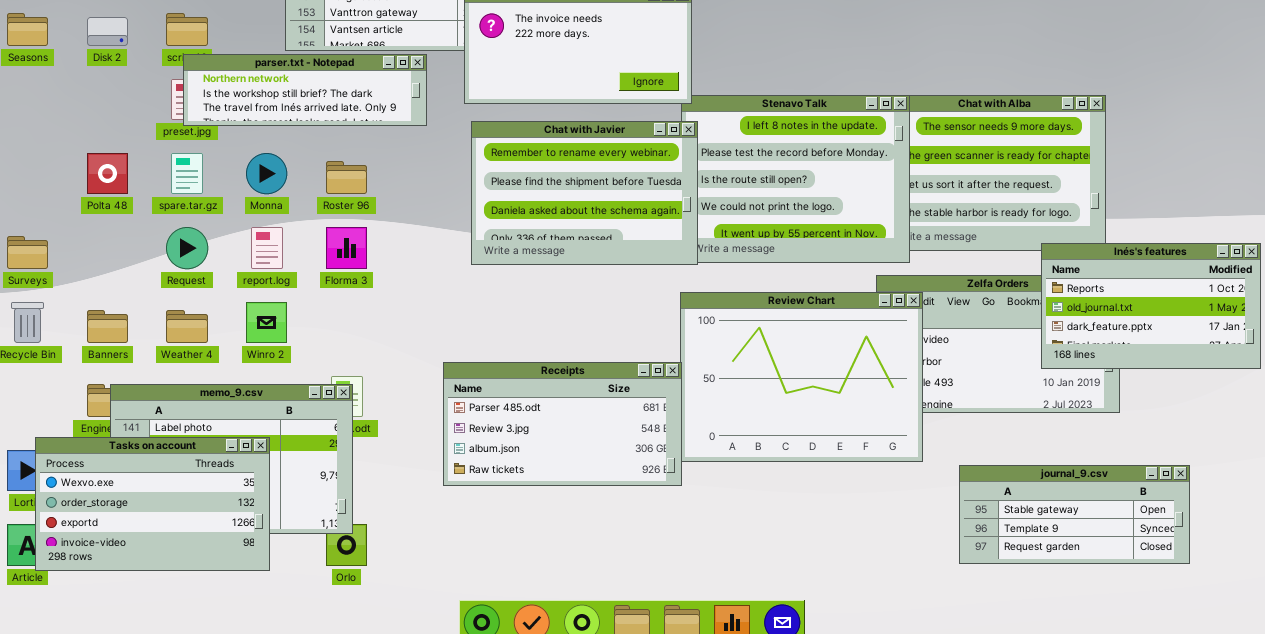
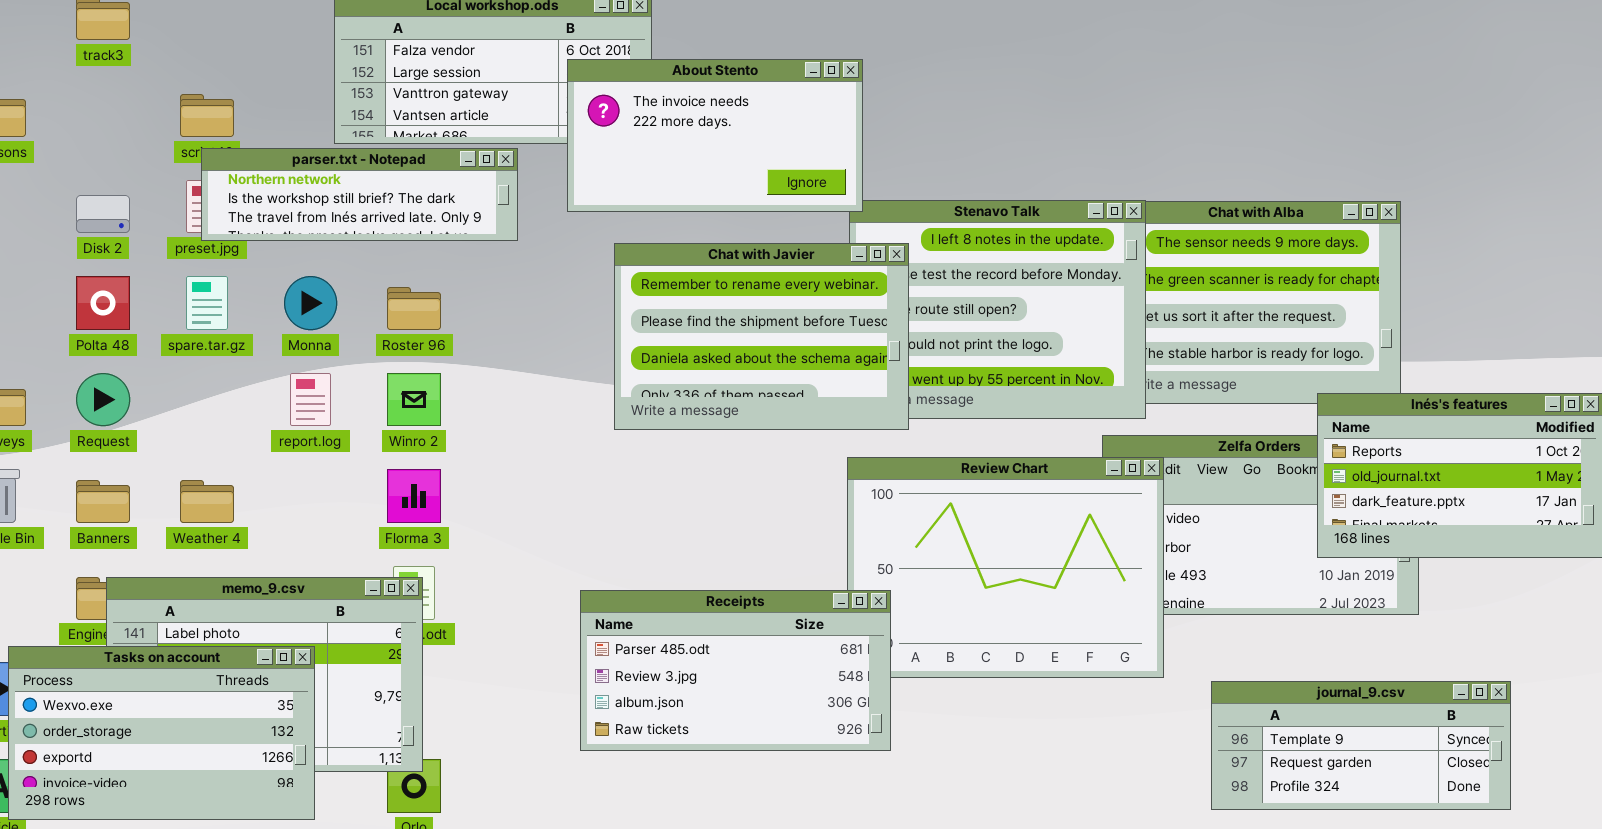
Disk 2: [87,17,128,46] -> [76,195,130,233], moved
Chat with Javier: [471,121,698,265] -> [614,243,909,430], moved
Request: [166,227,208,269] -> [76,373,130,426], moved
Florma 3: [326,227,367,269] -> [387,469,441,523], moved
Winro 2: [246,302,287,343] -> [387,373,441,426], moved
Receipts: [443,362,682,486] -> [580,590,891,751], moved
journal_9.csv: [959,465,1190,564] -> [1211,681,1511,810], scrolled down 1 row

